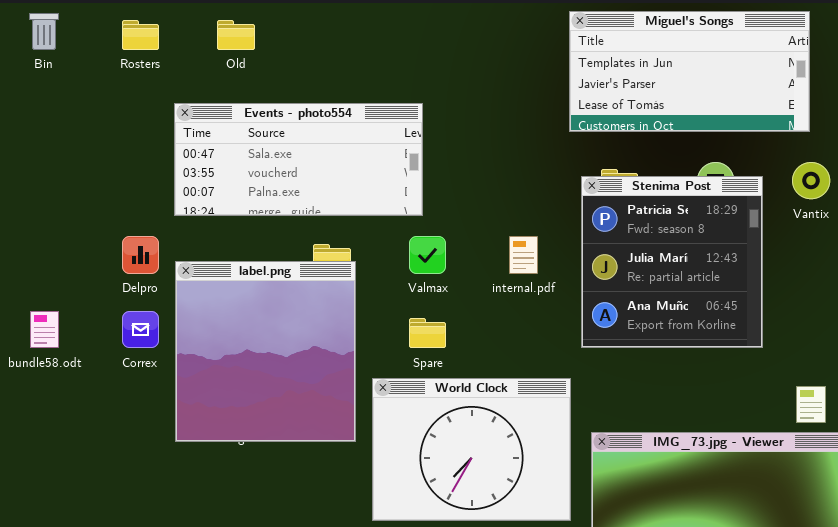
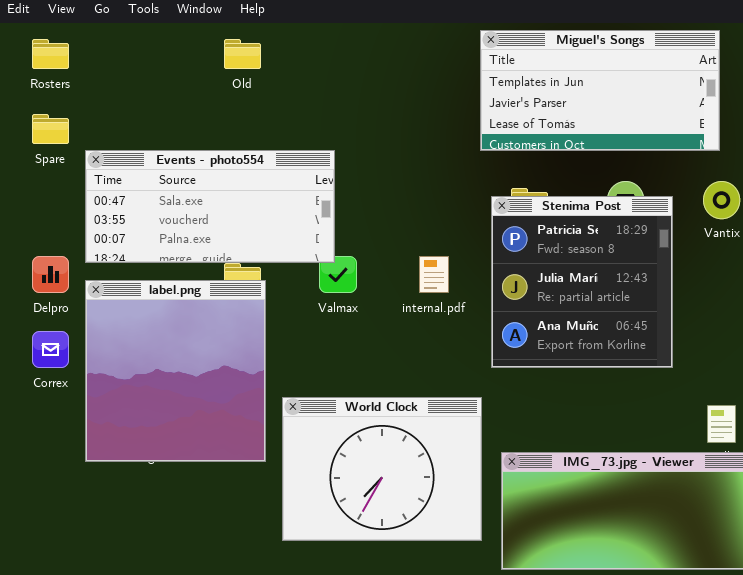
Old: [217,20,255,50] -> [224,39,261,69], moved
Events - photo554: [174,103,423,216] -> [85,150,335,263], moved
Spare: [409,318,446,348] -> [32,114,69,144], moved

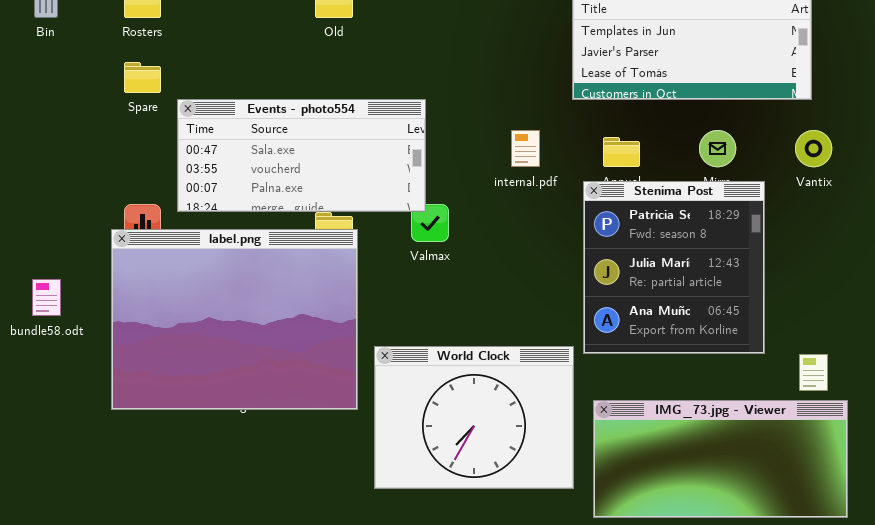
Stenima Post: [491,196,673,368] -> [583,181,765,354], moved
internal.pdf: [419,256,449,293] -> [511,130,540,167], moved
label.png: [85,280,266,462] -> [111,229,358,410], resized

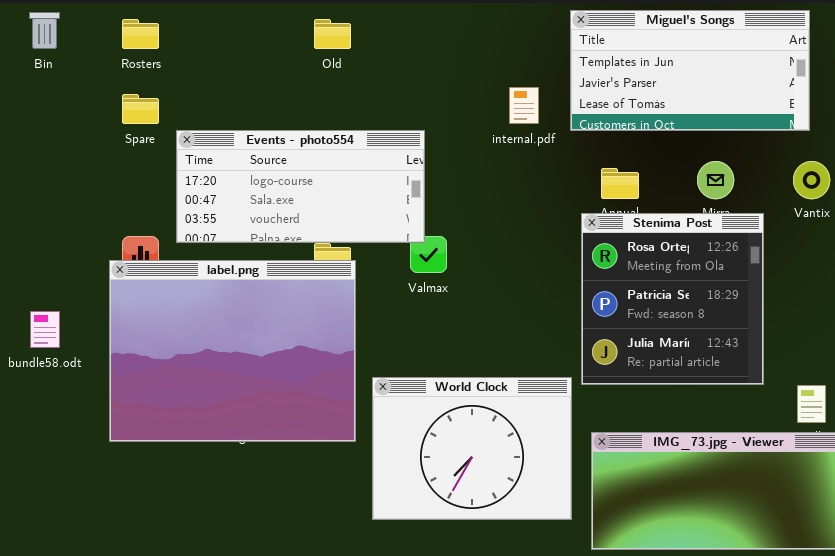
Events - photo554: [177,99,426,212] -> [176,130,425,243], scrolled up 1 row
internal.pdf: [511,130,540,167] -> [509,87,539,124], moved
Stenima Post: [583,181,765,354] -> [581,213,764,385], scrolled up 1 row

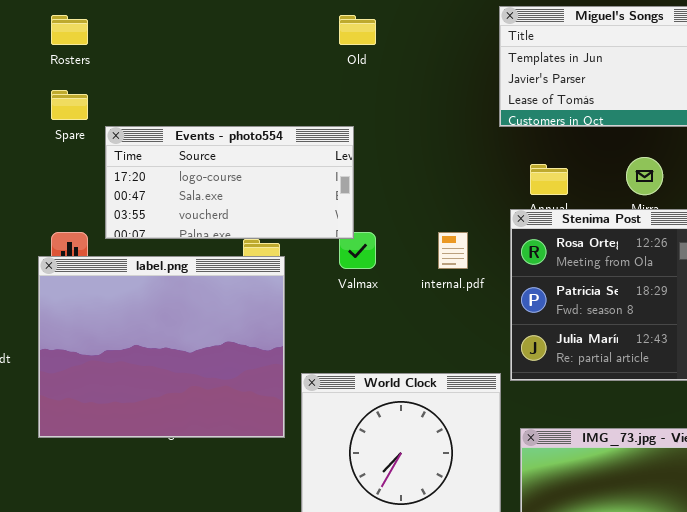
Old: [314,19,351,49] -> [339,15,376,45], moved
internal.pdf: [509,87,539,124] -> [438,232,468,269], moved

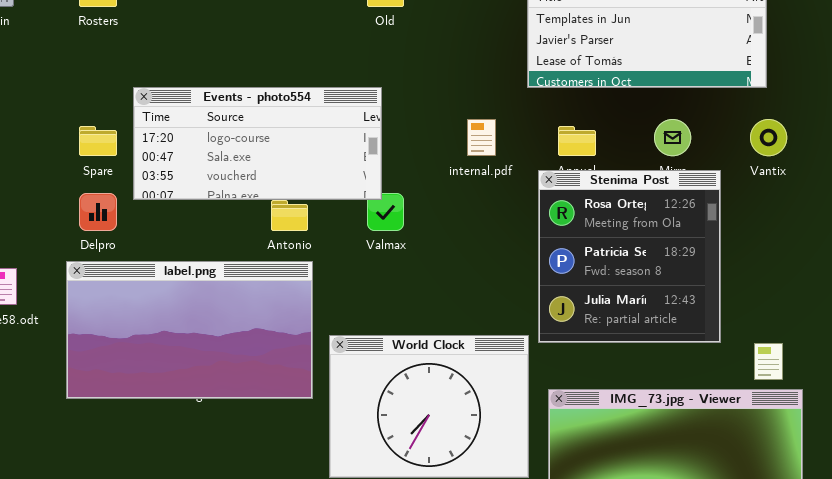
Spare: [51,90,88,120] -> [79,126,117,156], moved
internal.pdf: [438,232,468,269] -> [467,119,496,156], moved
label.png: [38,256,285,438] -> [66,261,313,399], resized

